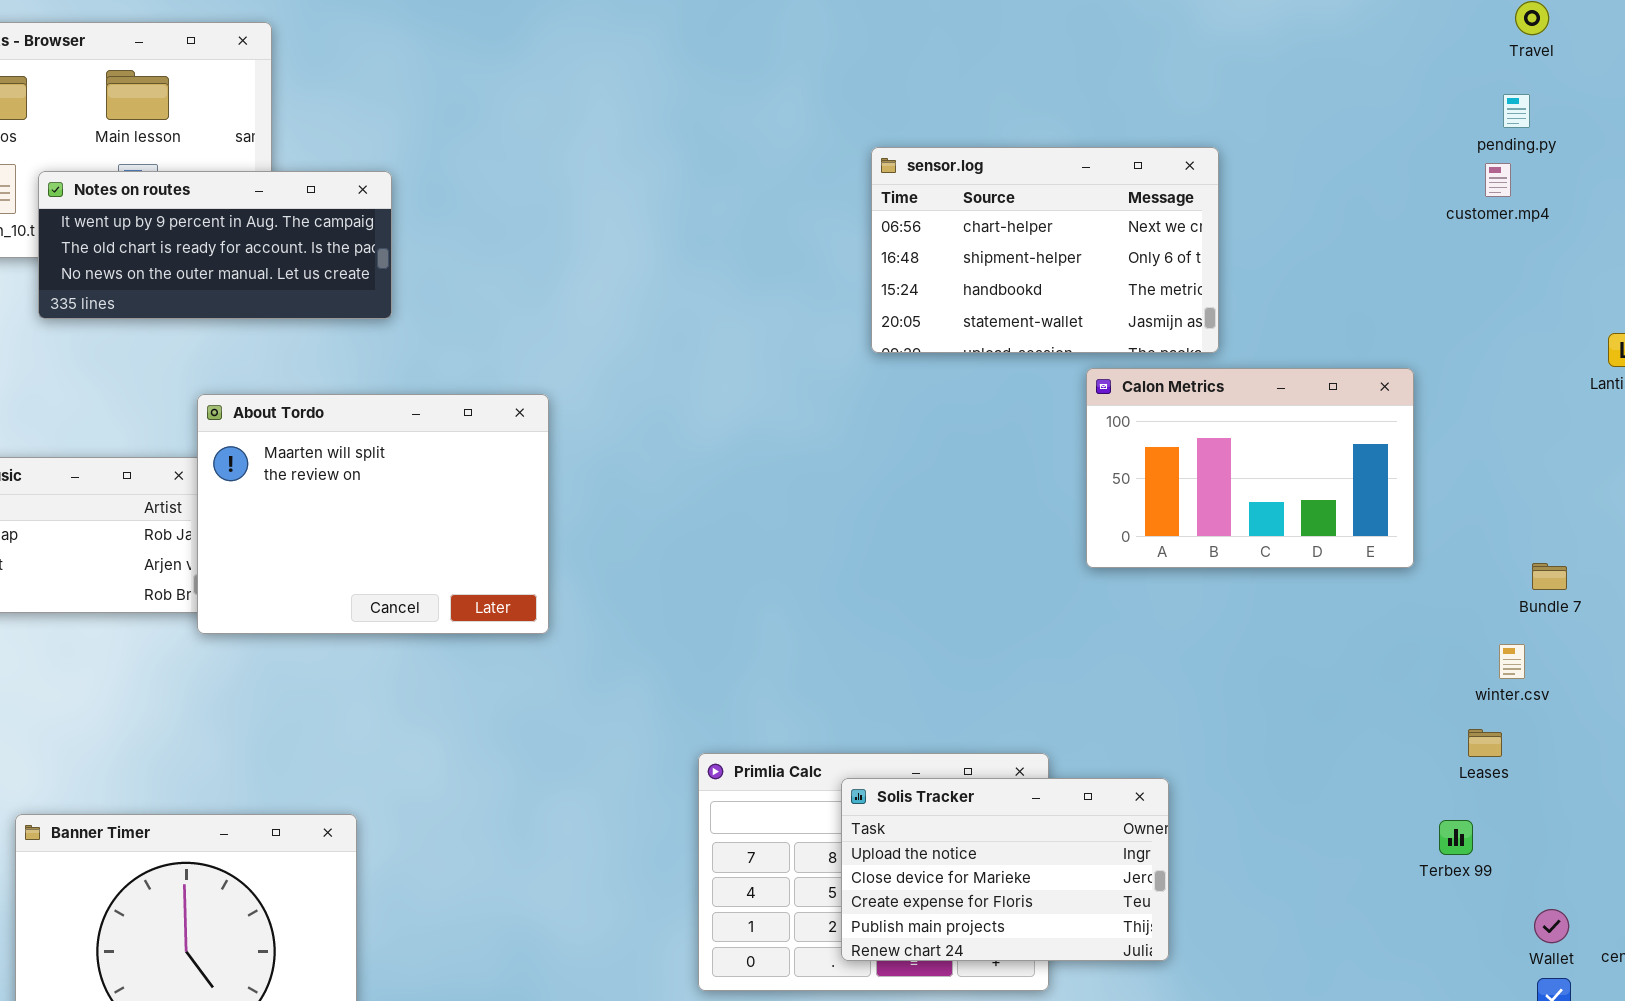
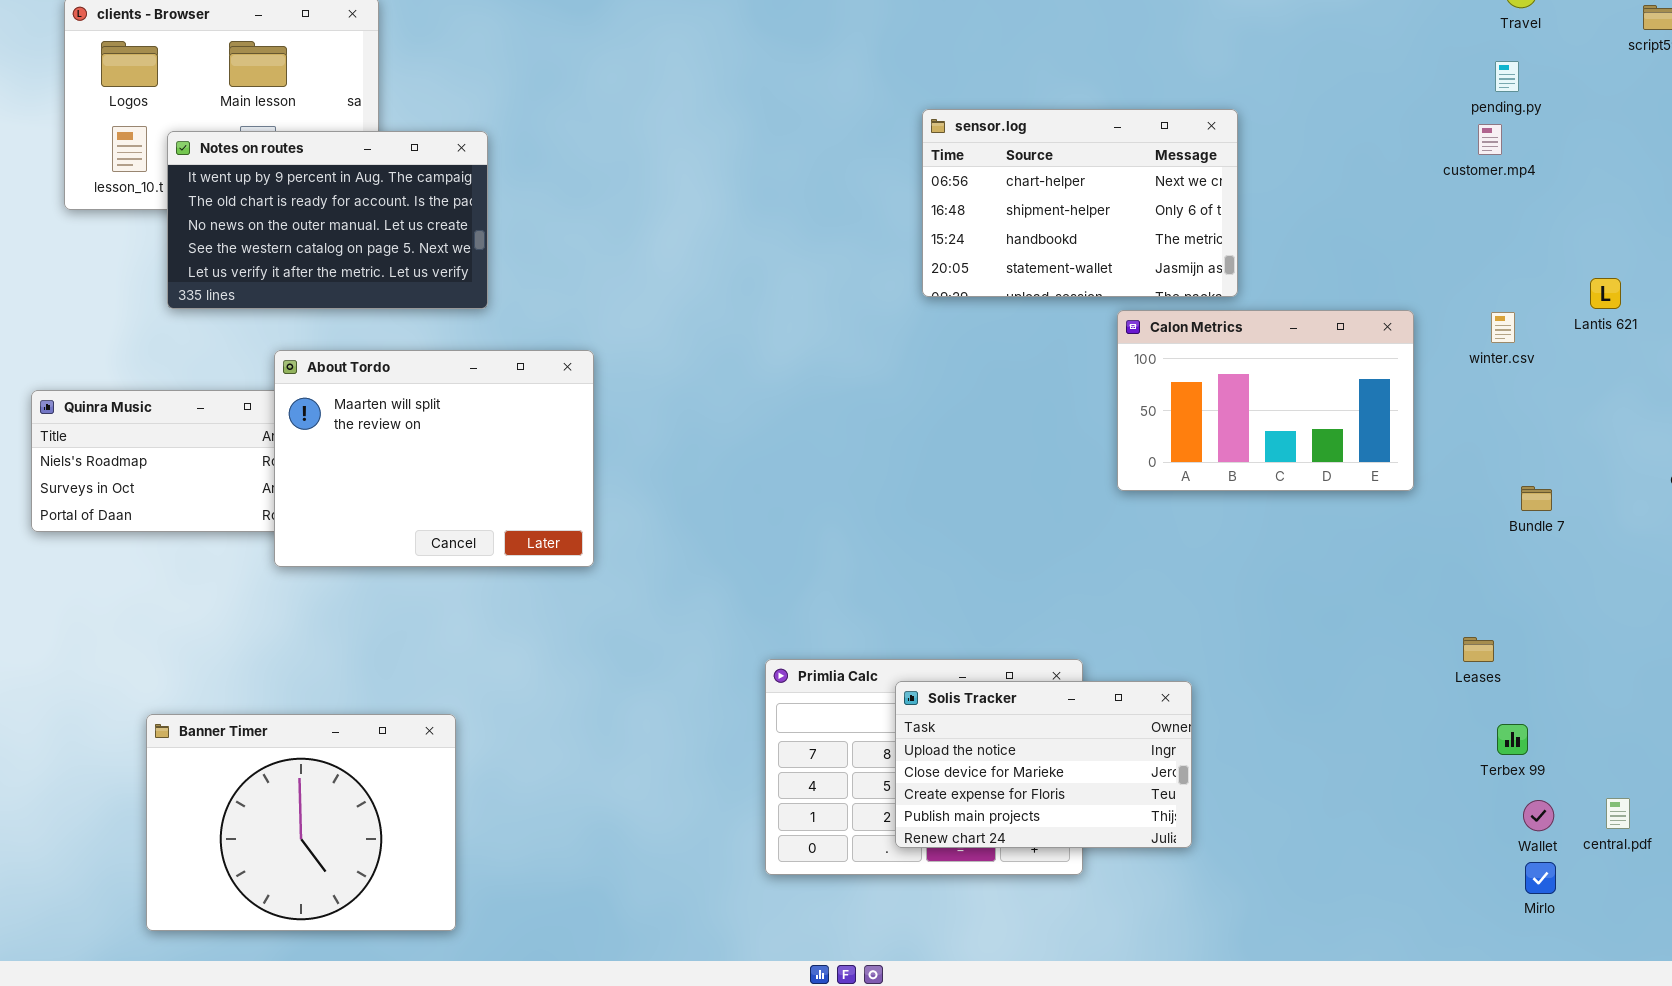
Notes on routes: [38,171,392,319] -> [167,131,488,309], resized
About Tordo: [197,394,549,634] -> [274,350,594,567], moved
winter.csv: [1499,644,1525,679] -> [1491,312,1515,343], moved
Terbex 99: [1439,820,1473,855] -> [1497,724,1528,755], moved

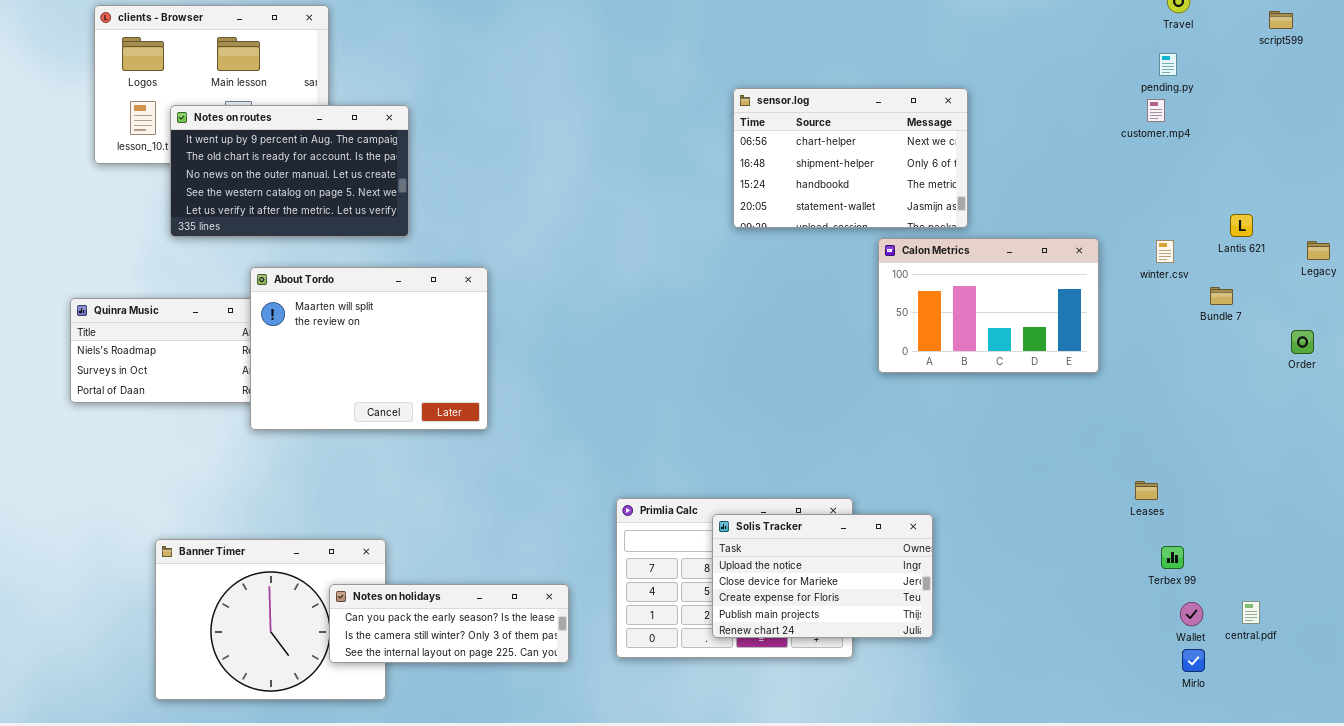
Bundle 7: [1521,486,1552,511] -> [1210,287,1233,305], moved
Notes on holidays: none -> [329,584,569,663], opened

